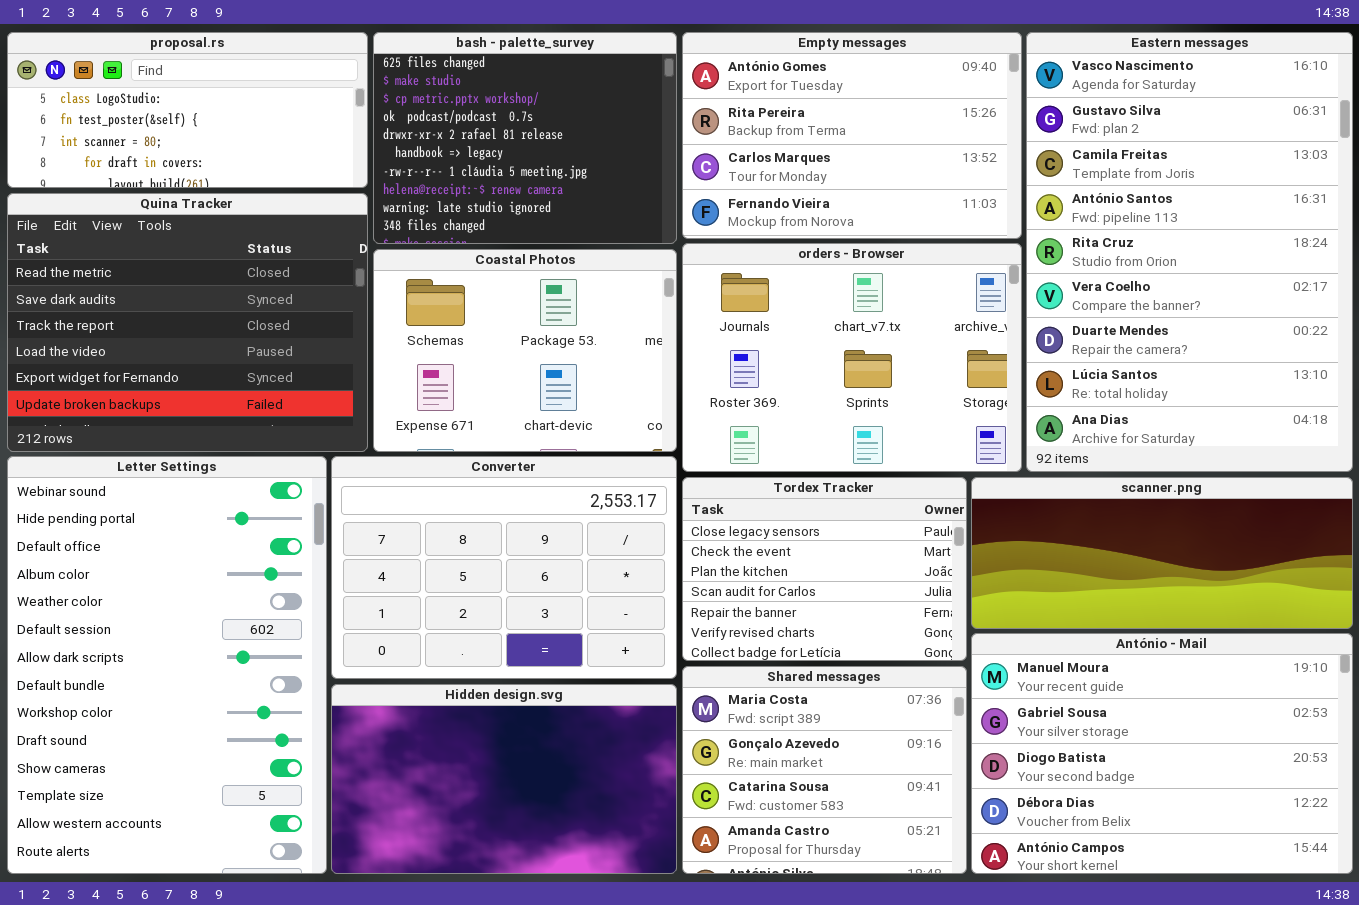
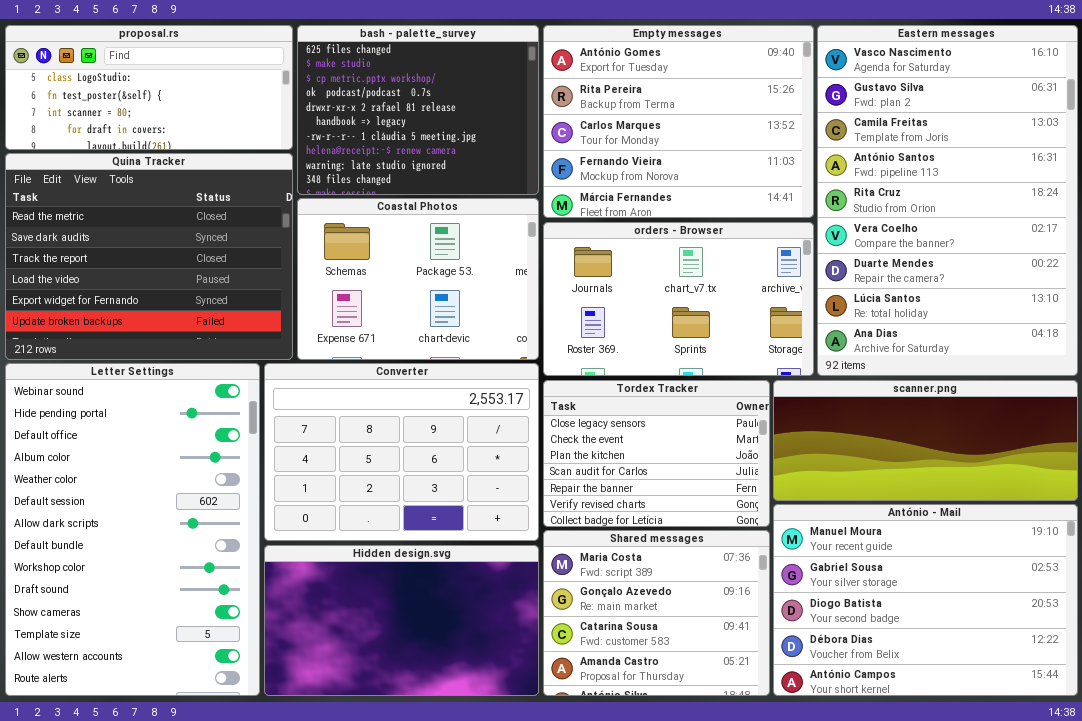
Empty messages: [682,32,1022,239] -> [543,25,814,218], resized
orders - Browser: [682,243,1022,472] -> [543,222,814,376], resized

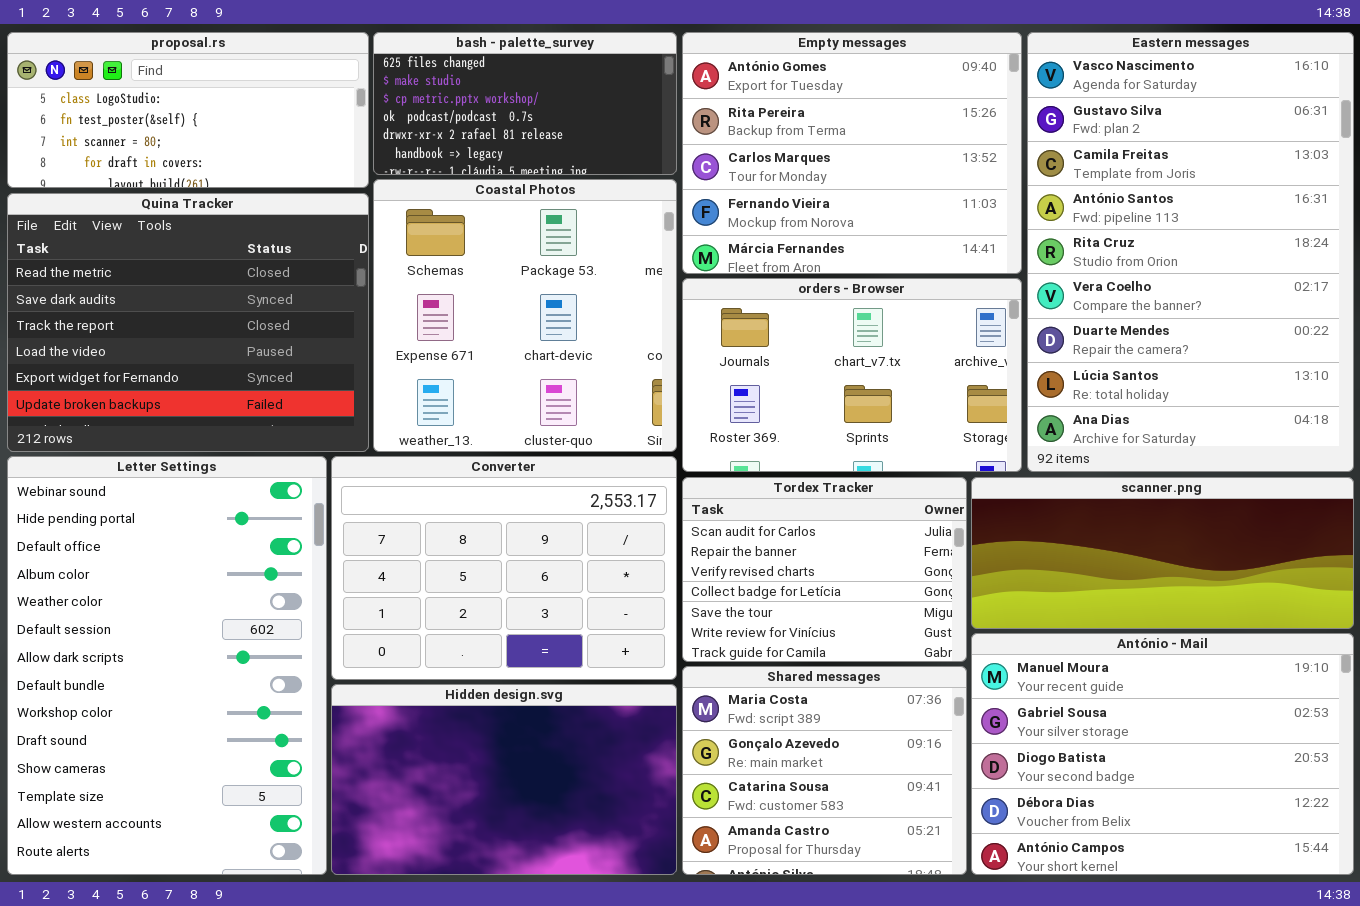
bash - palette_survey: [297,25,539,195] -> [373,32,677,175], resized
Coastal Photos: [297,198,539,360] -> [373,179,677,452], resized
Tordex Tracker: [543,380,770,527] -> [682,477,967,662], scrolled down 3 rows

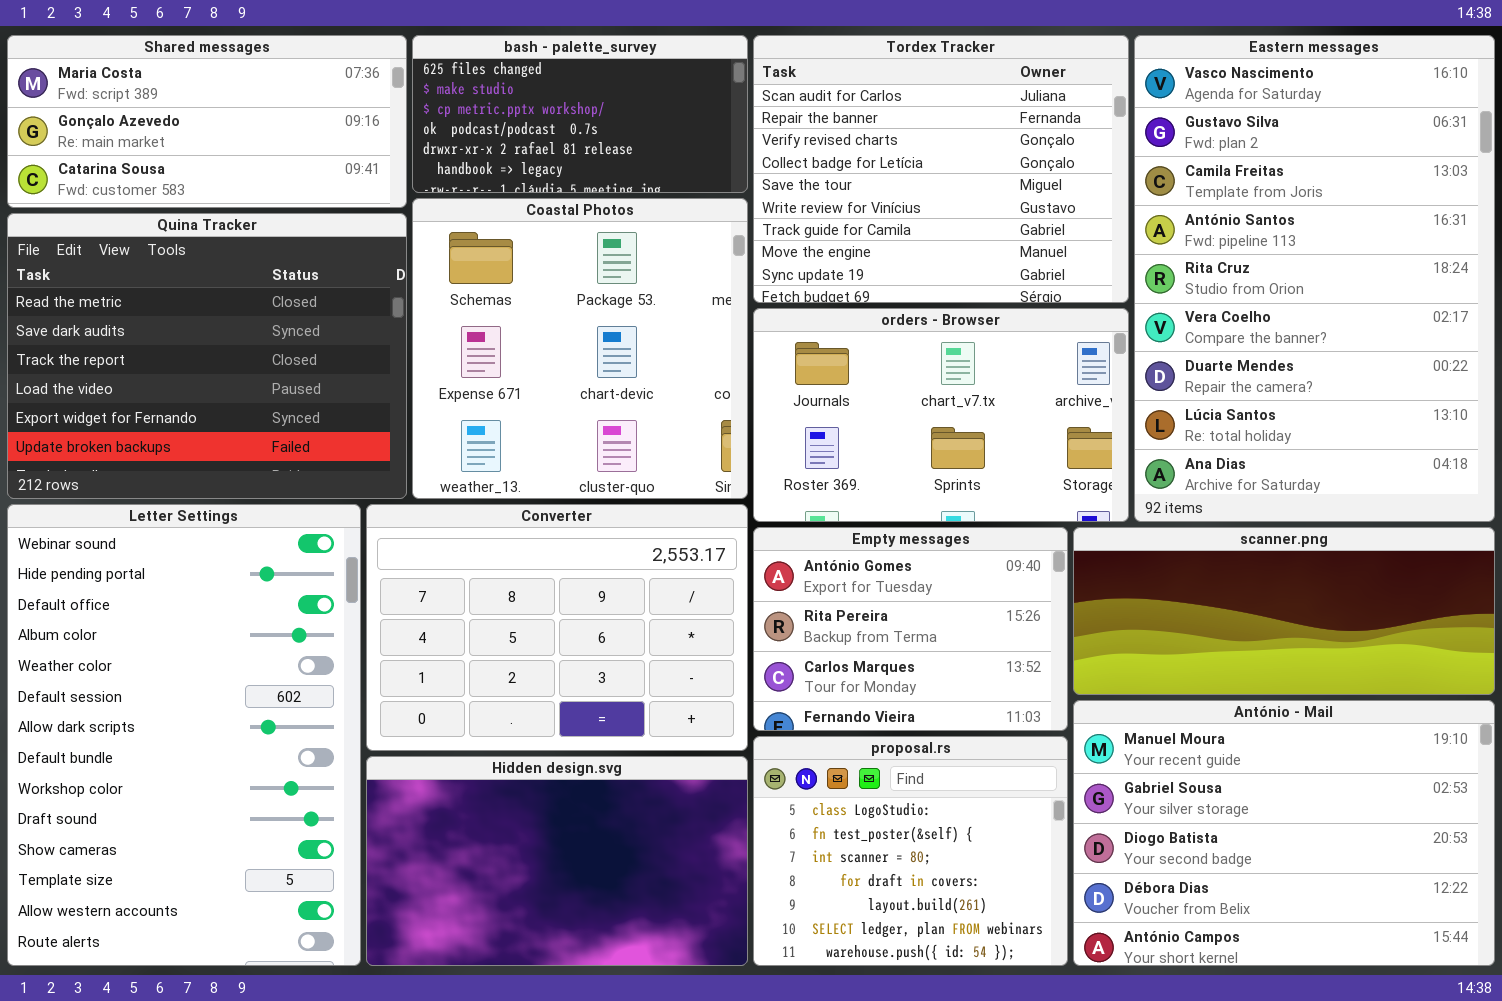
proposal.rs: [7,32,369,188] -> [753,736,1068,966], moved, resized
Empty messages: [682,32,1022,274] -> [753,527,1068,731], moved, resized
Tordex Tracker: [682,477,967,662] -> [753,35,1129,303], moved, resized
Shared messages: [682,666,967,875] -> [7,35,407,208], moved, resized

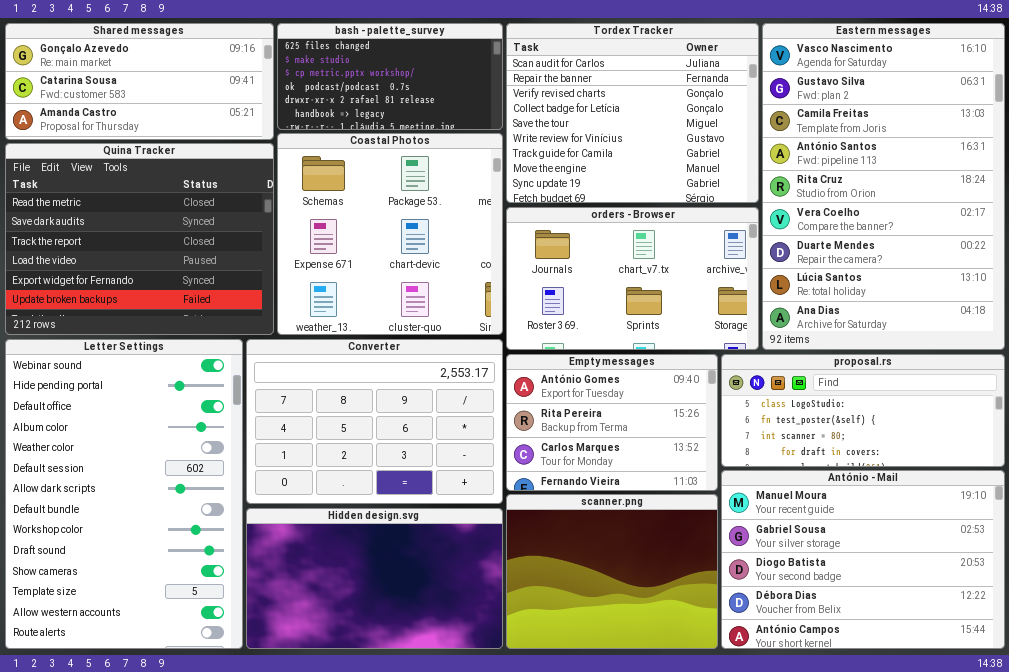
Shared messages: [7,35,407,208] -> [5,23,274,140], scrolled down 1 row
scanner.png: [1073,527,1495,695] -> [506,494,718,649], moved, resized
proposal.rs: [753,736,1068,966] -> [721,354,1005,467], moved, resized

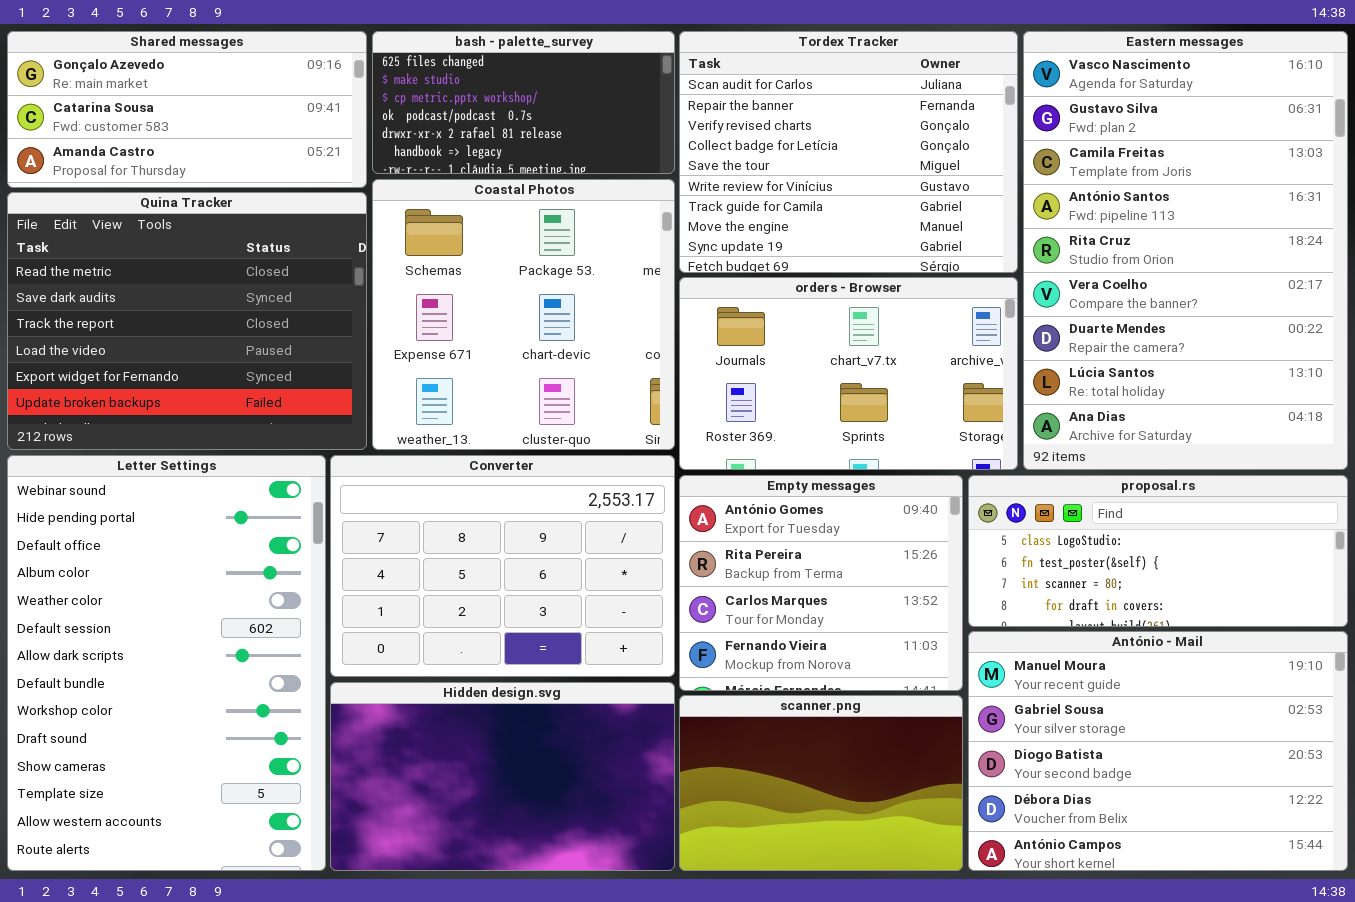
Empty messages: [506,354,718,491] -> [679,475,963,691], resized
scanner.png: [506,494,718,649] -> [679,695,963,871], resized

